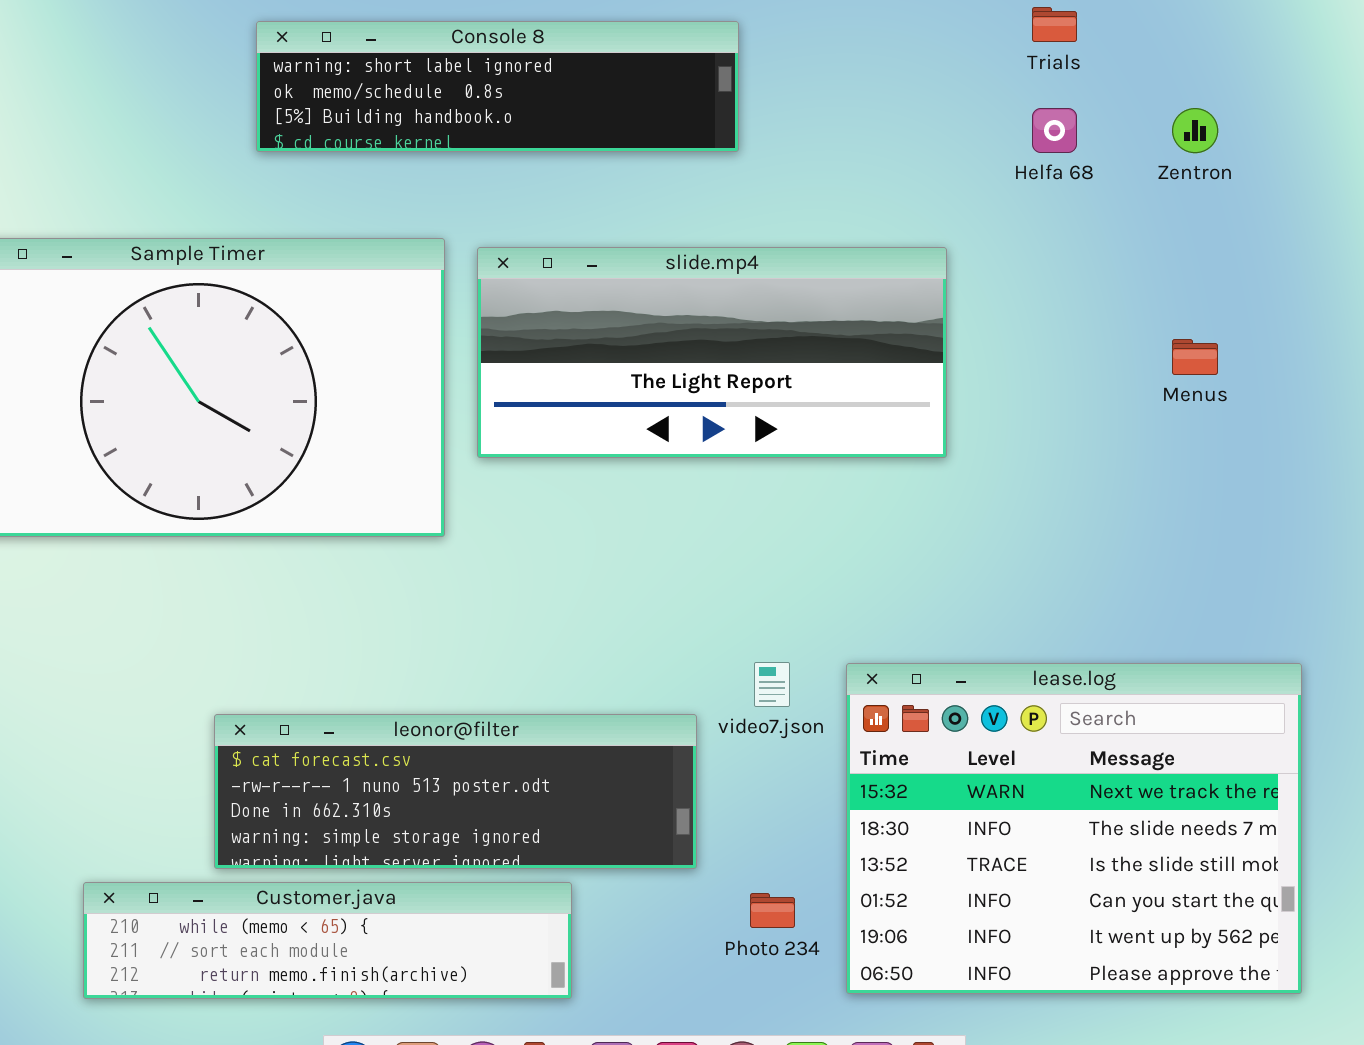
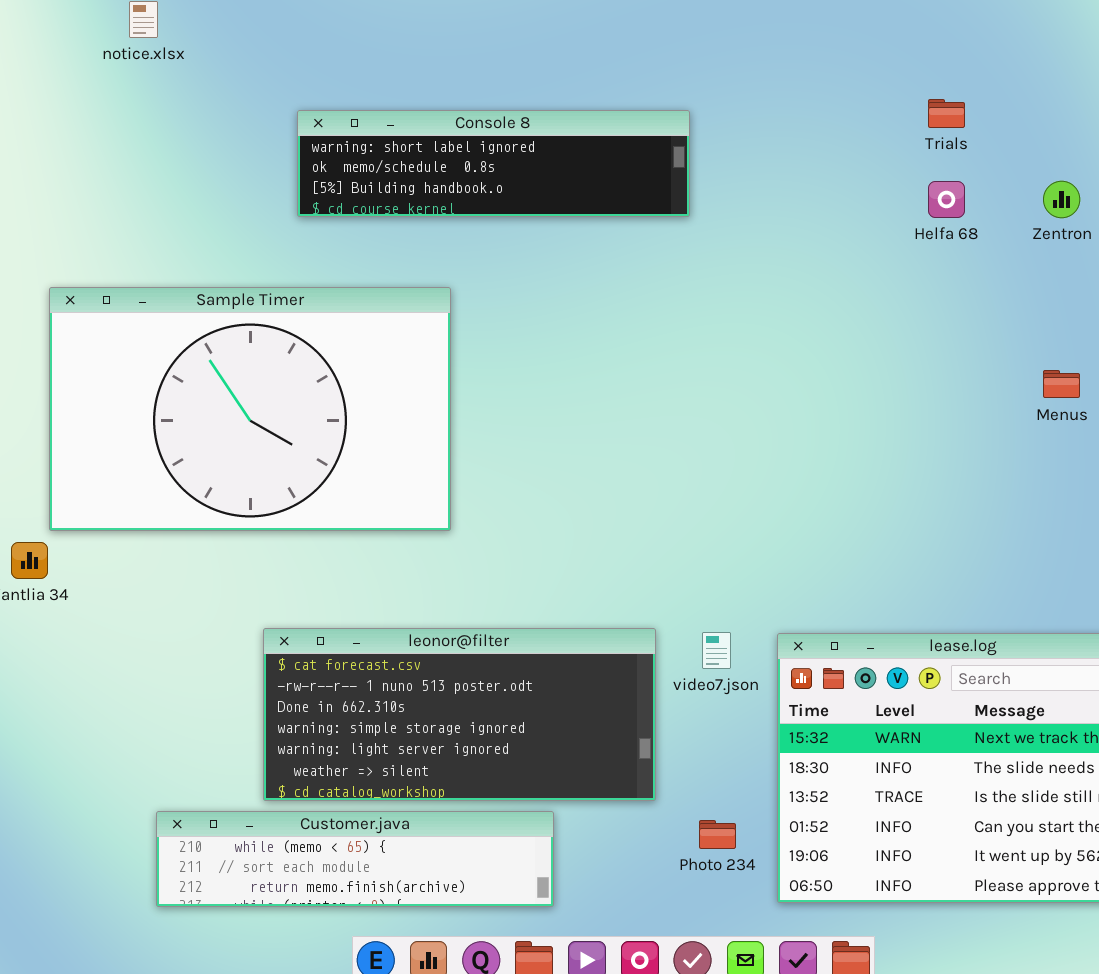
slide.mp4: [477,247,947,458] -> none, closed
leonor@filter: [214,714,697,869] -> [263,628,656,801], resized

